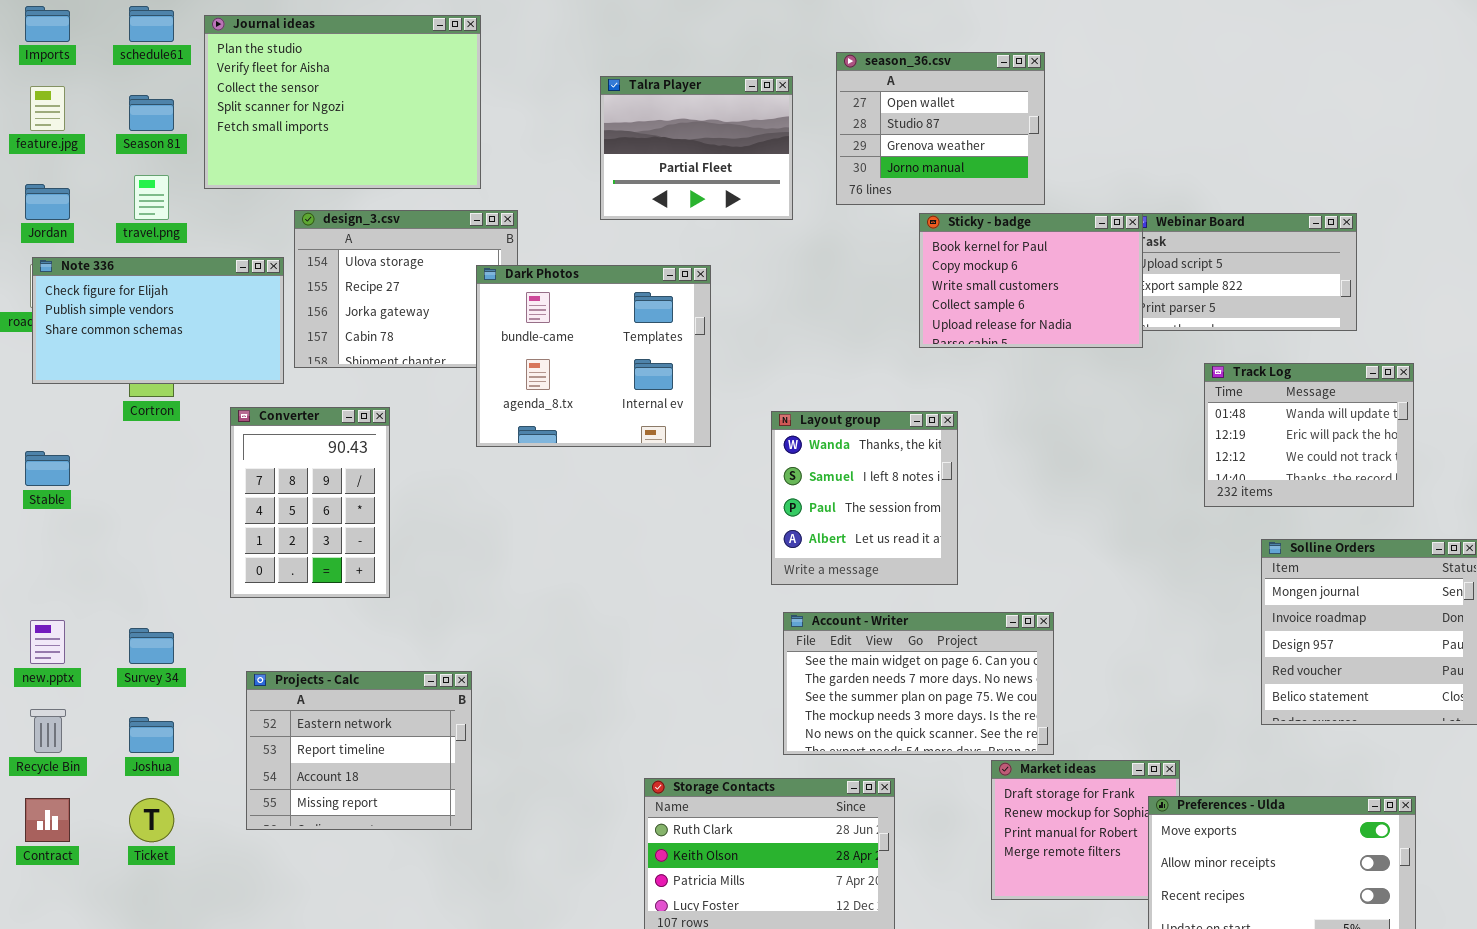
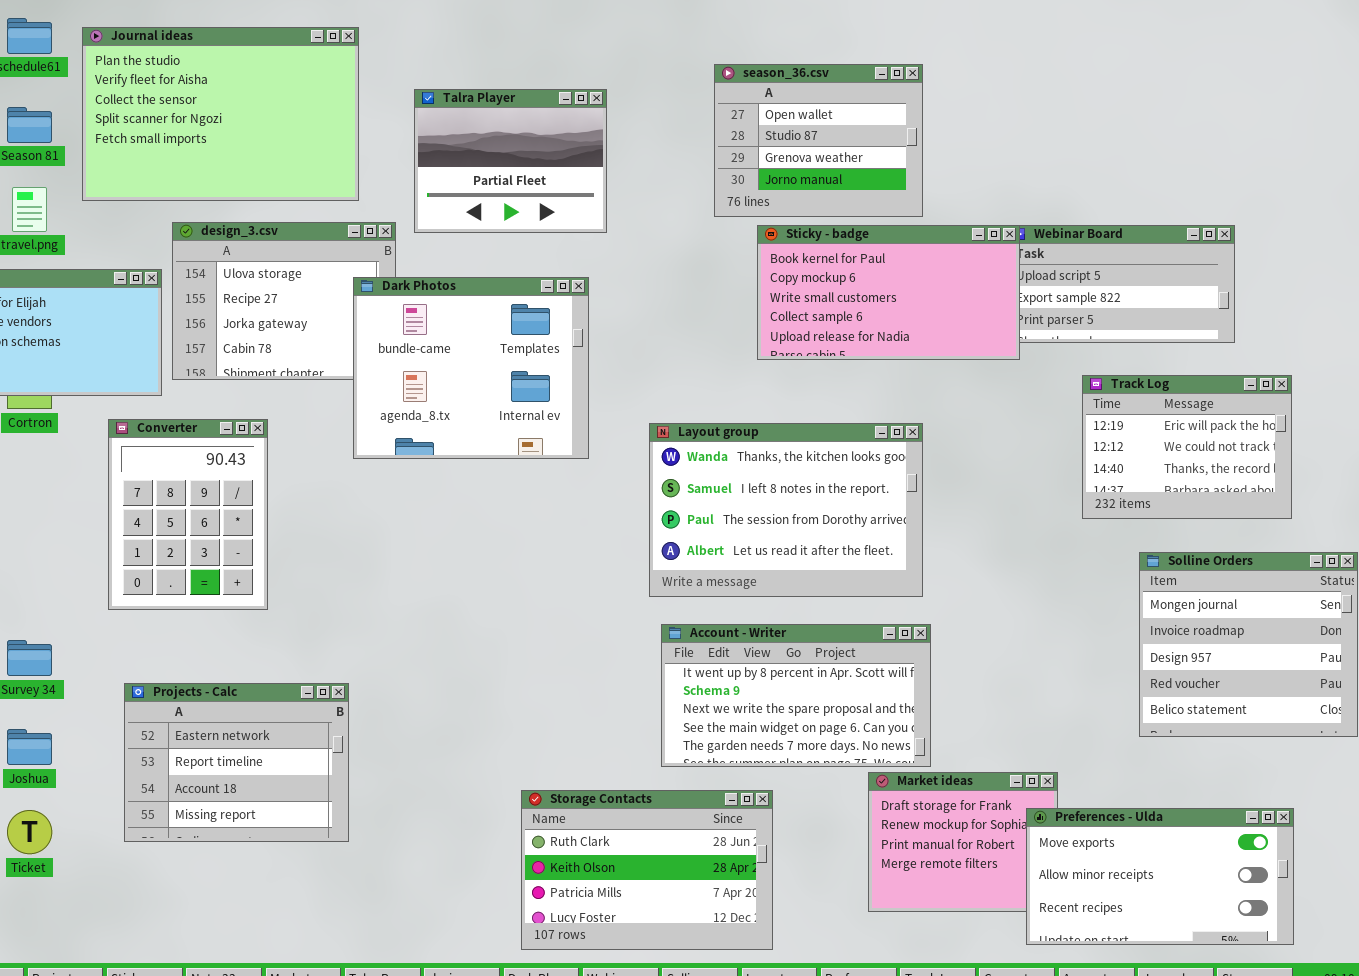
Talra Player: [600,76,793,220] -> [414,89,607,233], moved
Sticky - badge: [919,213,1143,348] -> [757,225,1020,360], resized
Track Log: [1204,363,1414,507] -> [1082,375,1292,519], scrolled down 1 row
Layout group: [771,411,958,585] -> [649,423,923,597], resized
Account - Writer: [783,612,1054,755] -> [661,624,931,767], scrolled up 3 rows

